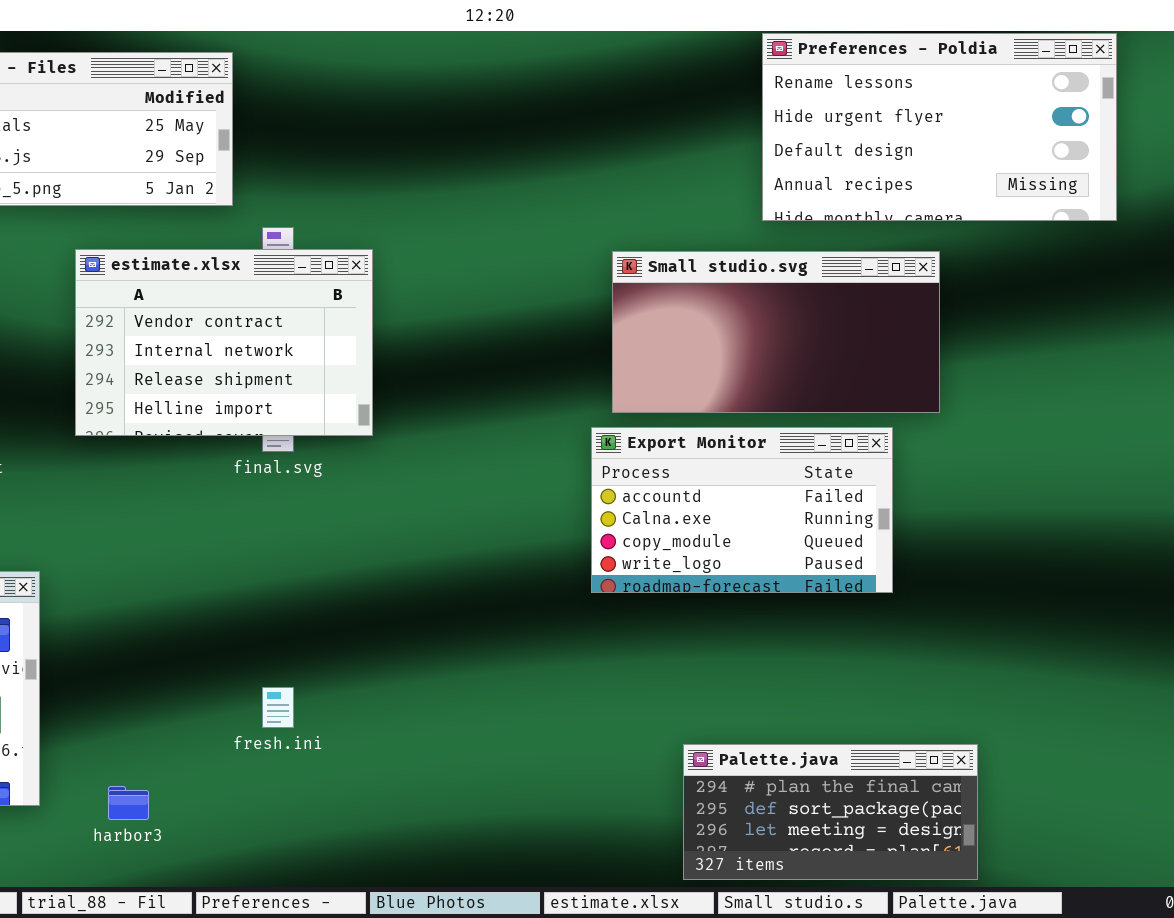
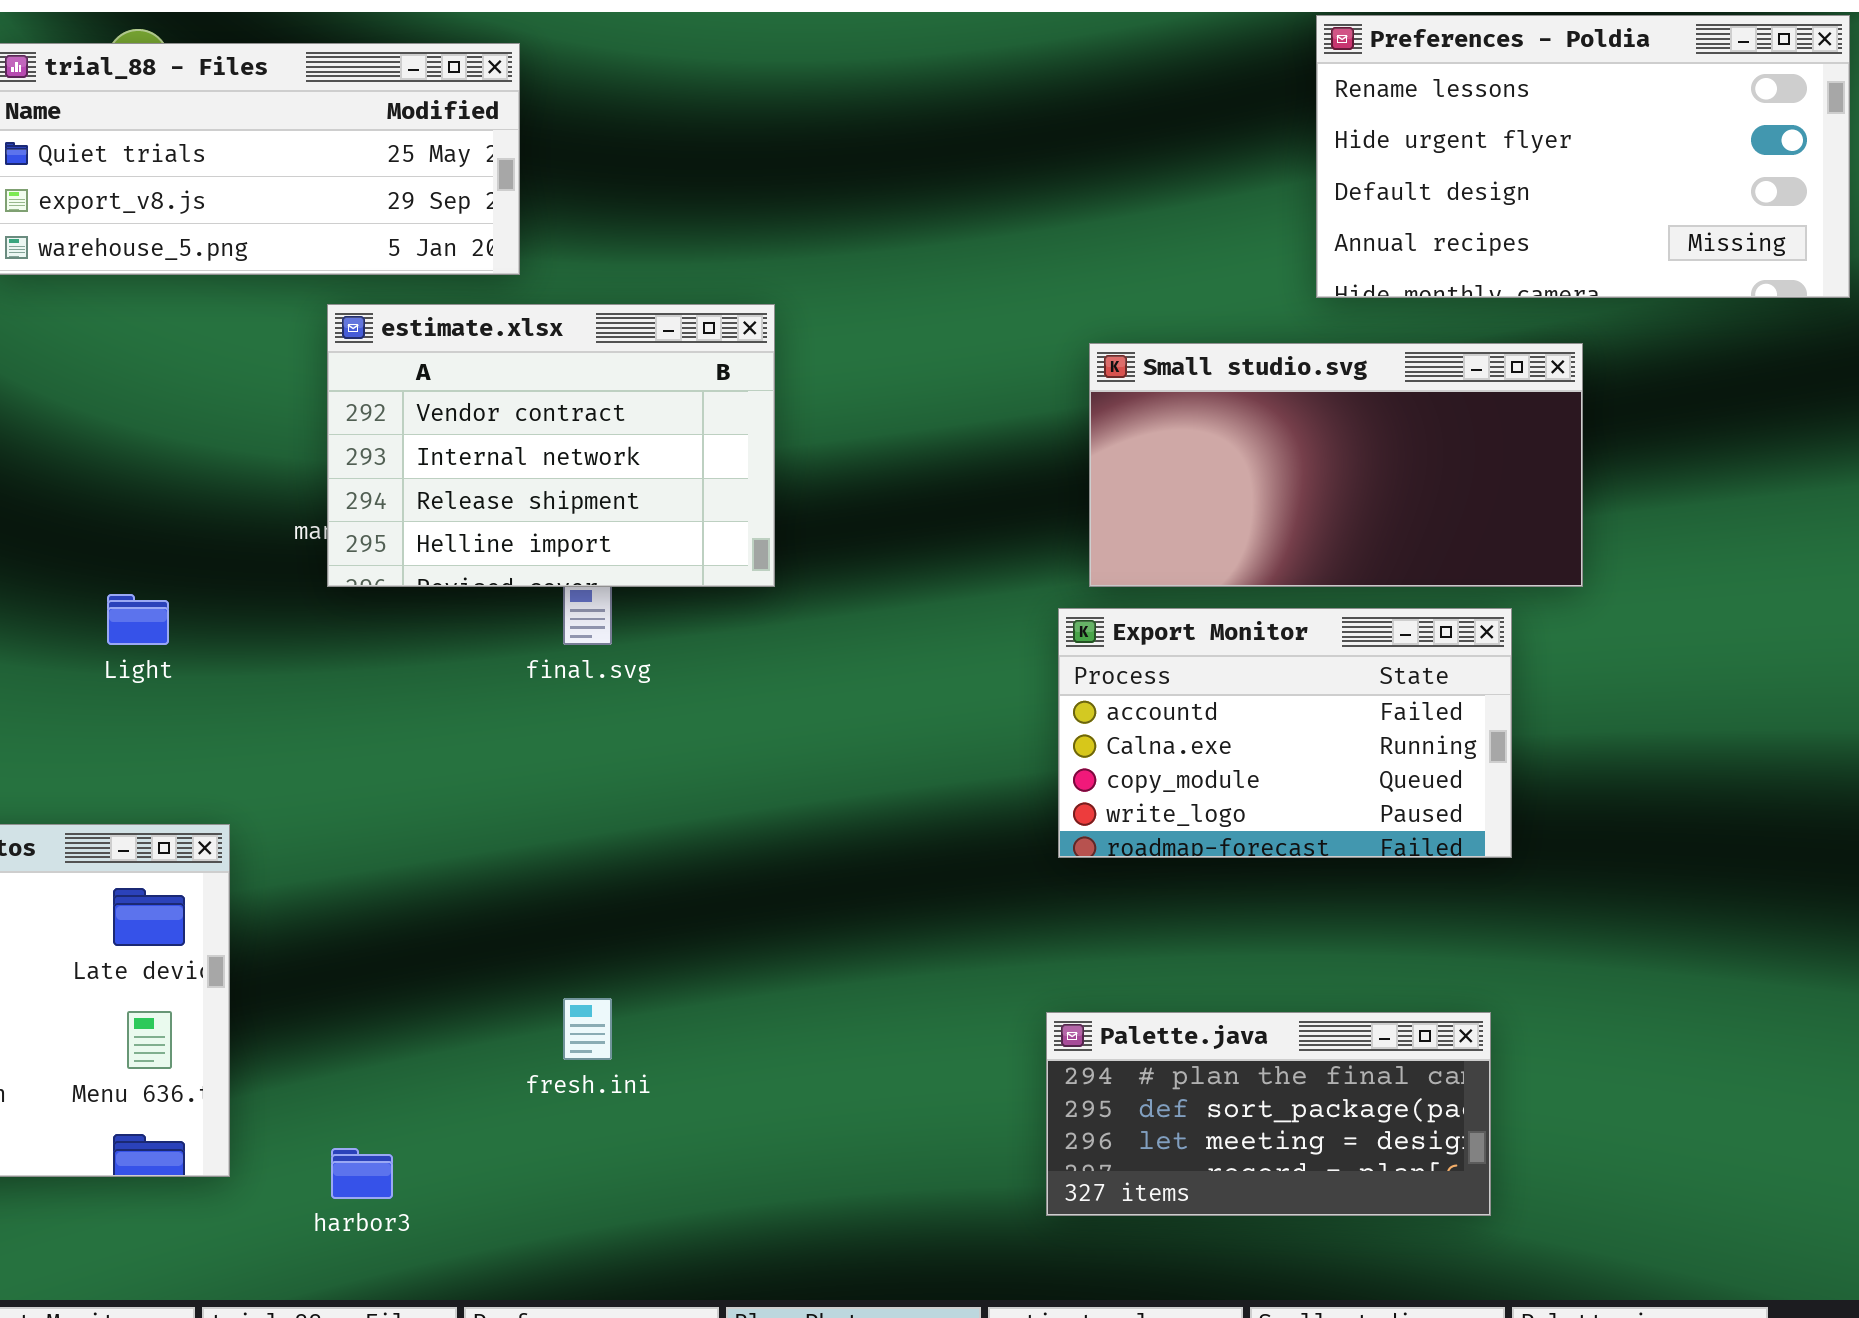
estimate.xlsx: [75,249,373,436] -> [327,304,775,587], moved
Palette.java: [683,744,978,880] -> [1046,1012,1491,1216], moved

